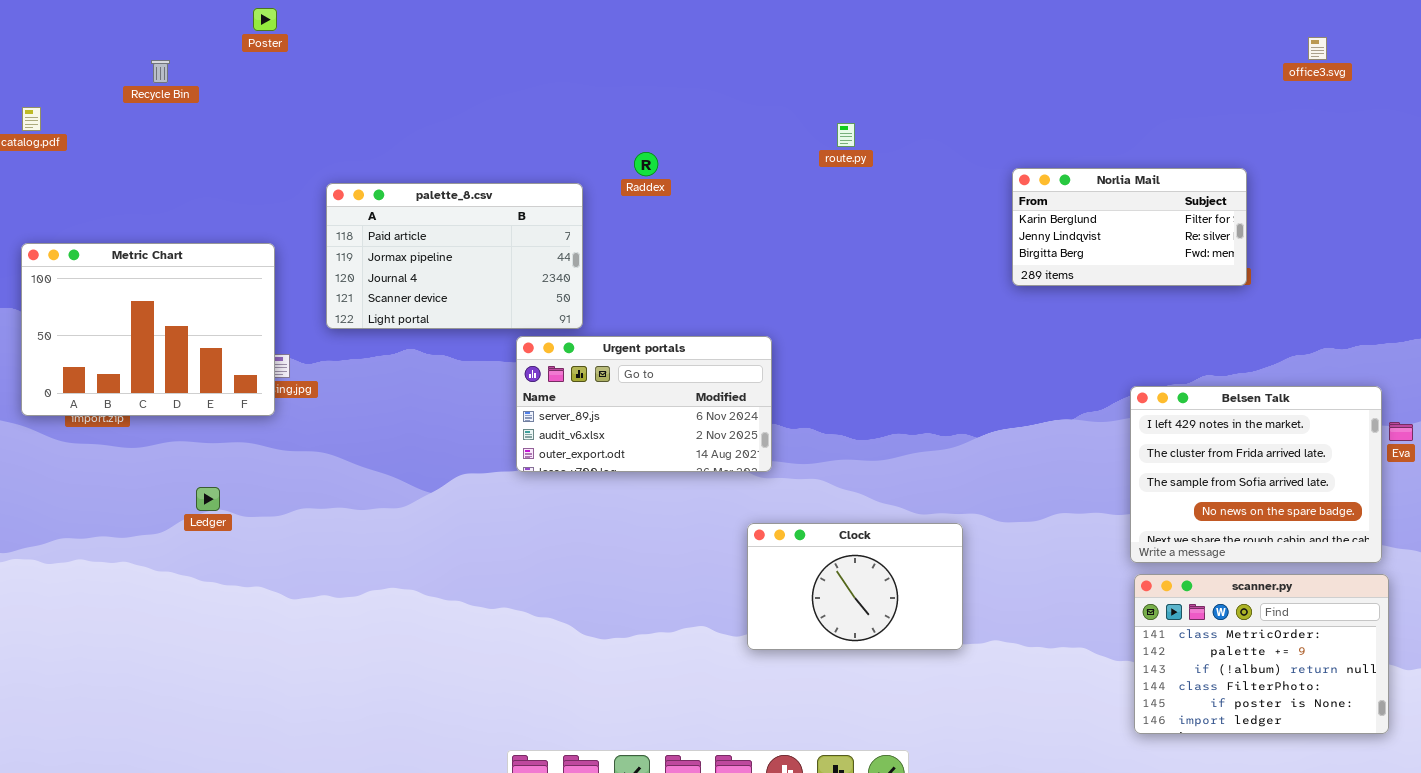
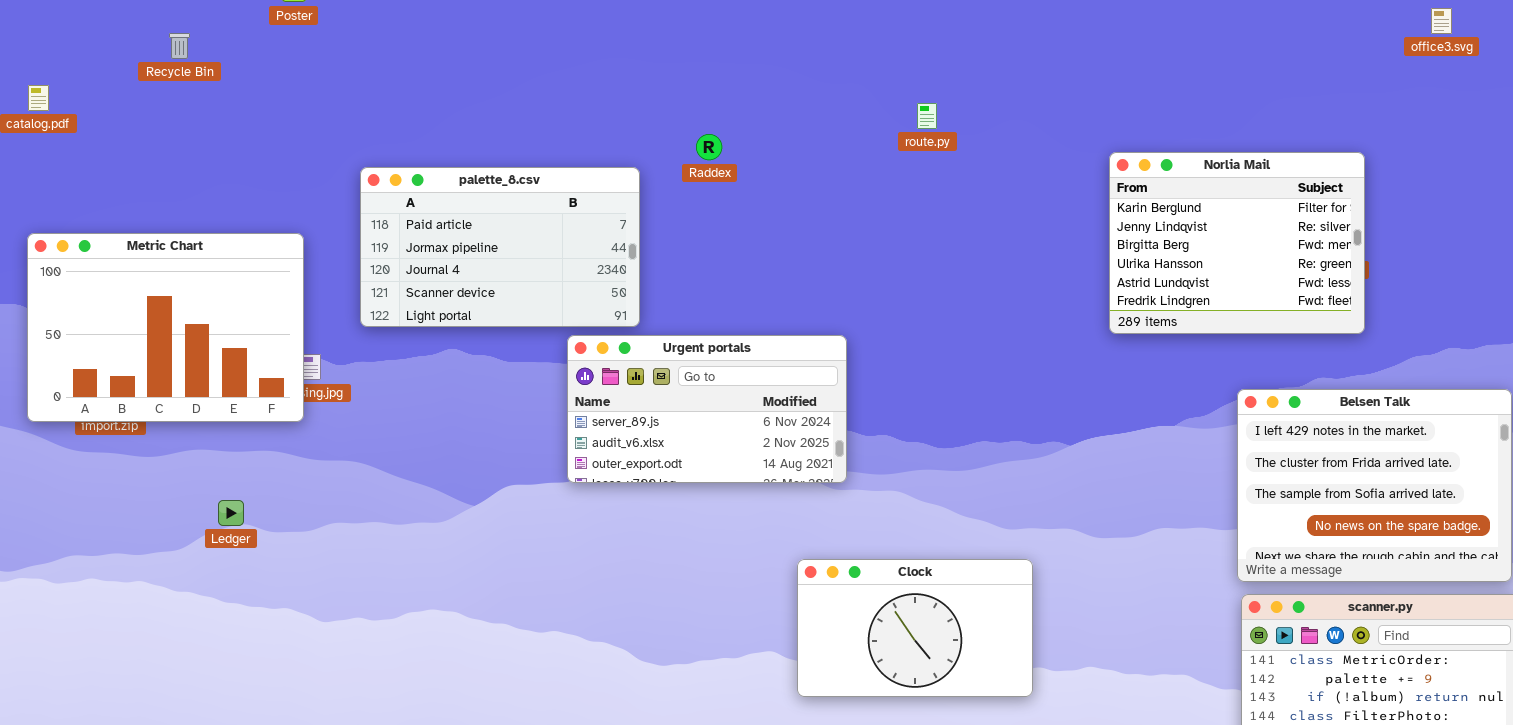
Norlia Mail: [1012,168,1247,286] -> [1109,152,1365,334], resized
Clock: [747,523,963,650] -> [797,559,1033,697], moved

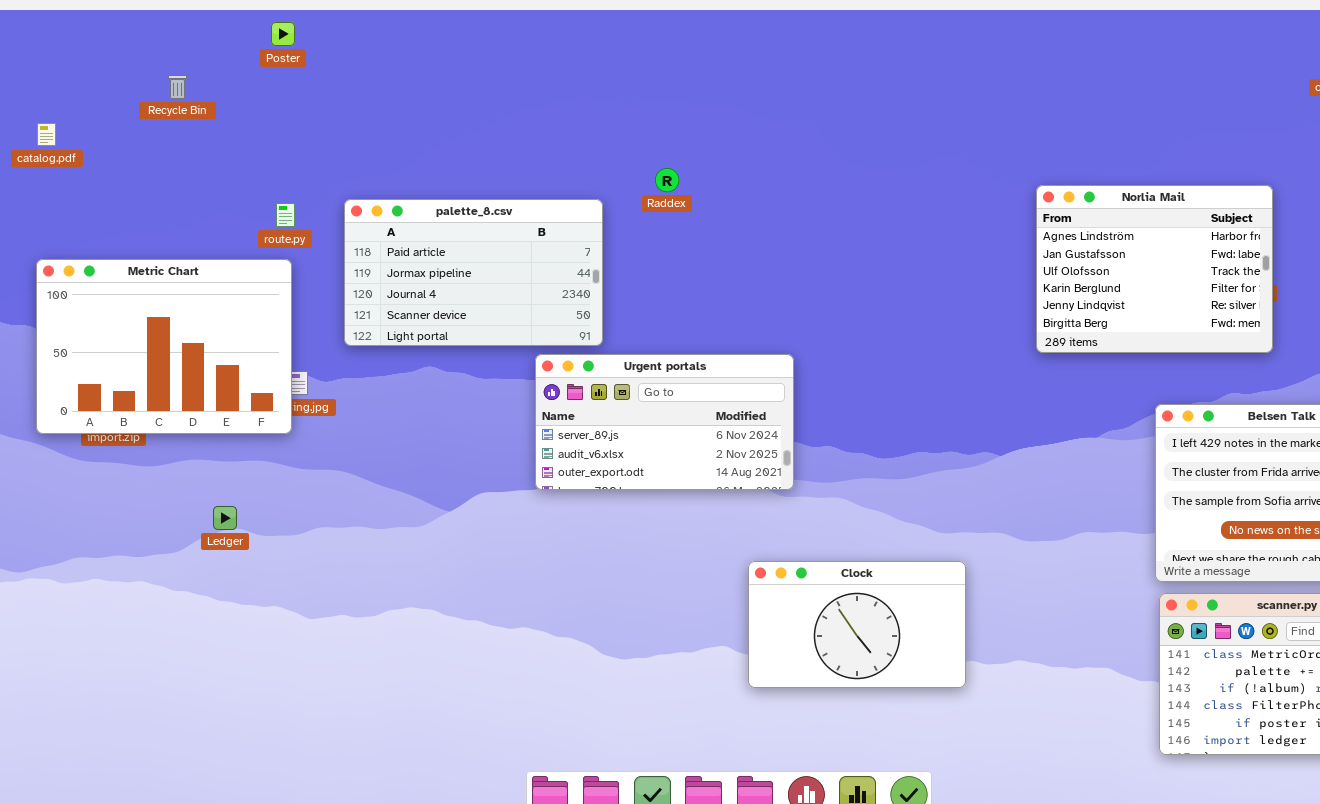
route.py: [917,103,937,129] -> [276,203,295,227], moved
Norlia Mail: [1109,152,1365,334] -> [1036,185,1273,353], scrolled up 3 rows

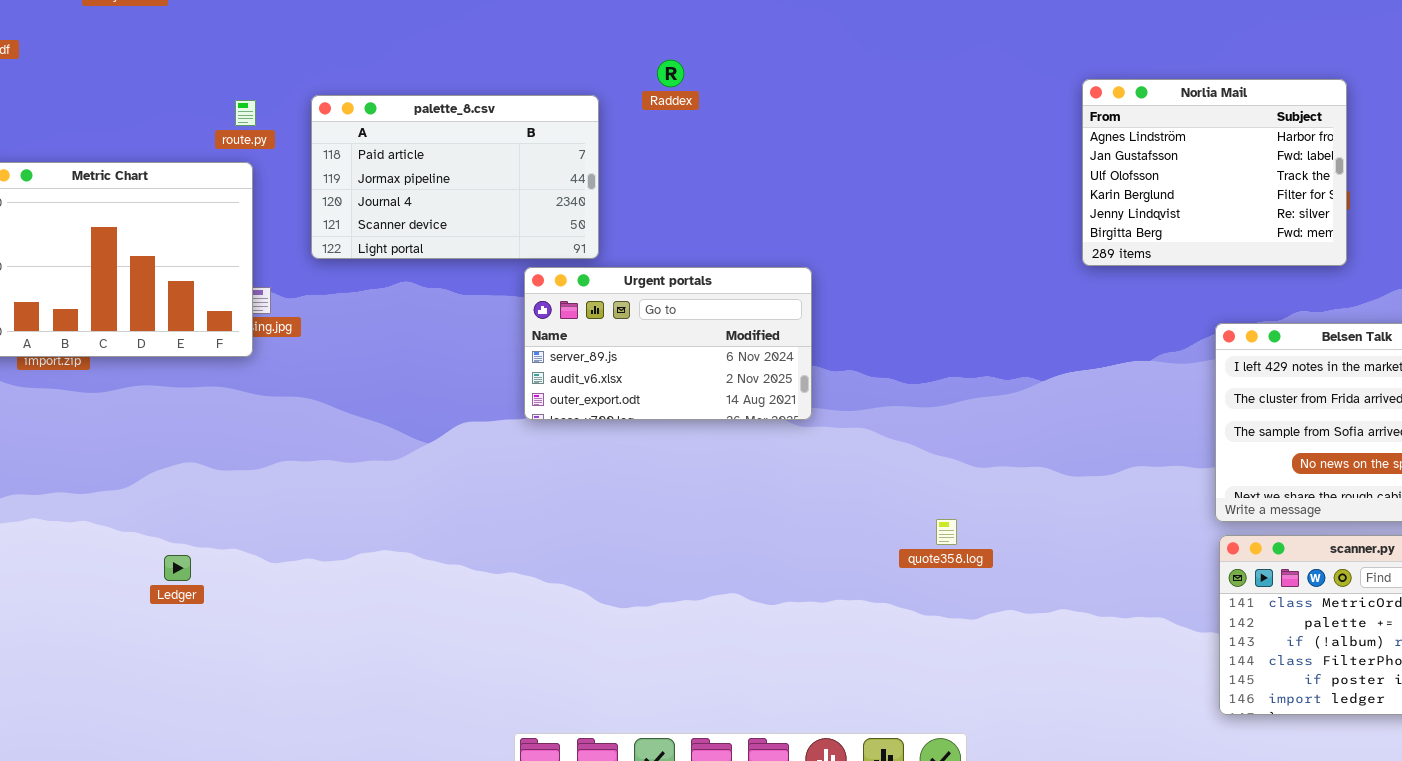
Ledger: [213,506,237,530] -> [164,555,191,581], moved
Clock: [748,561,966,688] -> none, closed

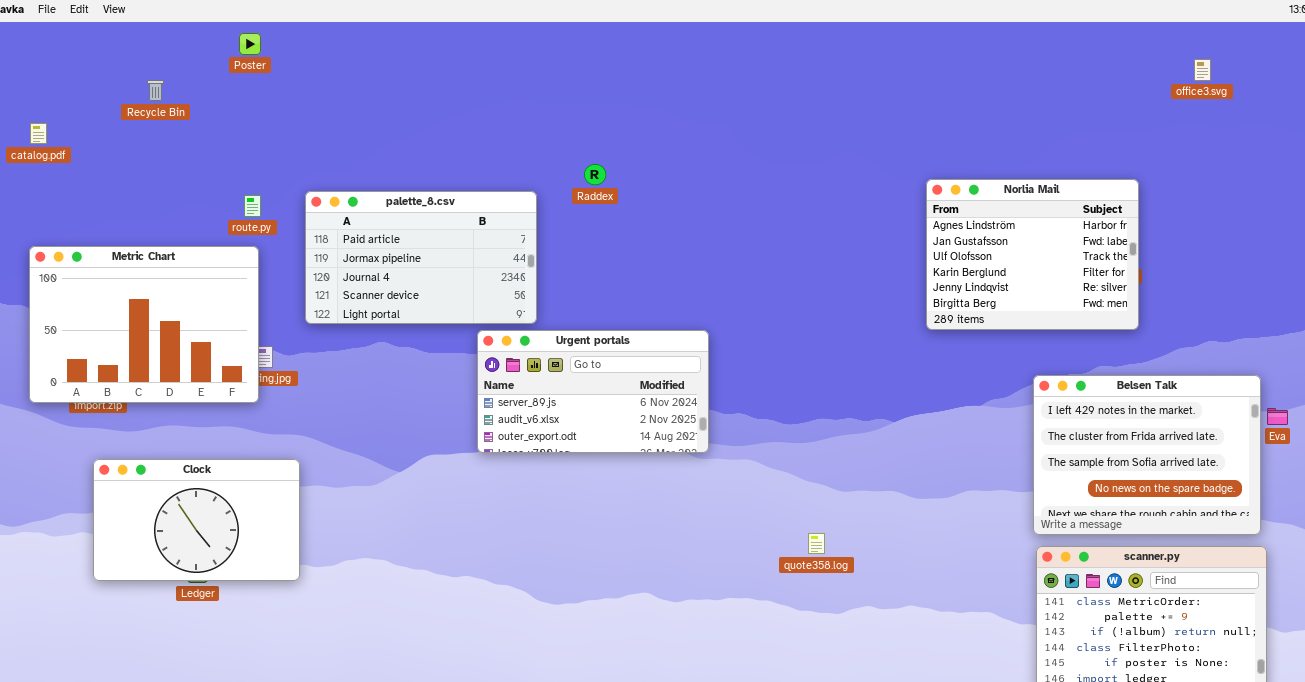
Clock: none -> [93,459,300,581], opened

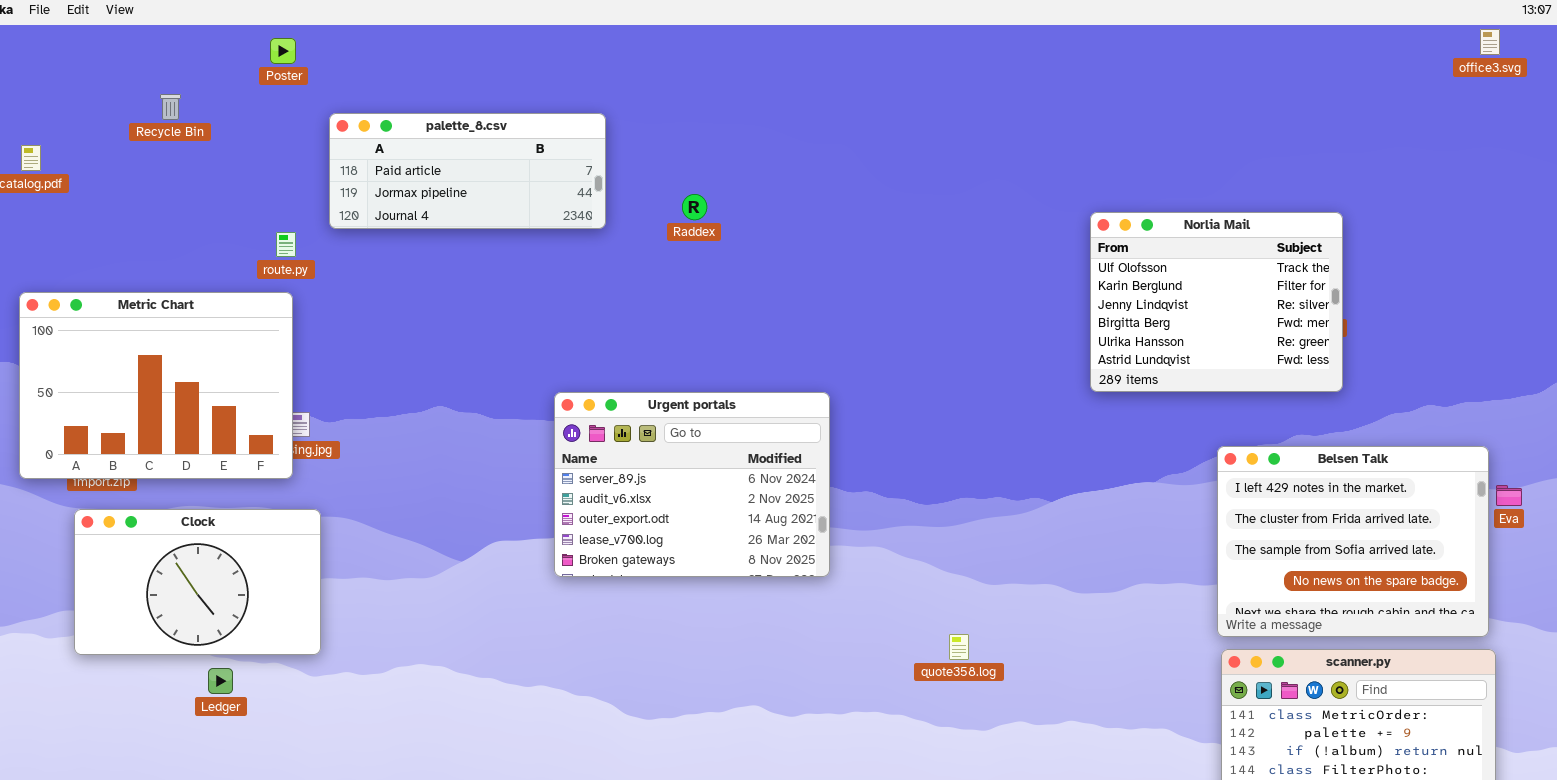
office3.svg: [1194,59,1211,81] -> [1480,29,1500,55], moved
Norlia Mail: [926,179,1139,330] -> [1090,212,1343,392], scrolled down 2 rows
palette_8.csv: [305,191,537,324] -> [329,113,606,229], moved, resized
Urgent portals: [477,330,709,453] -> [554,392,830,577], resized
Clock: [93,459,300,581] -> [74,509,321,655], moved

